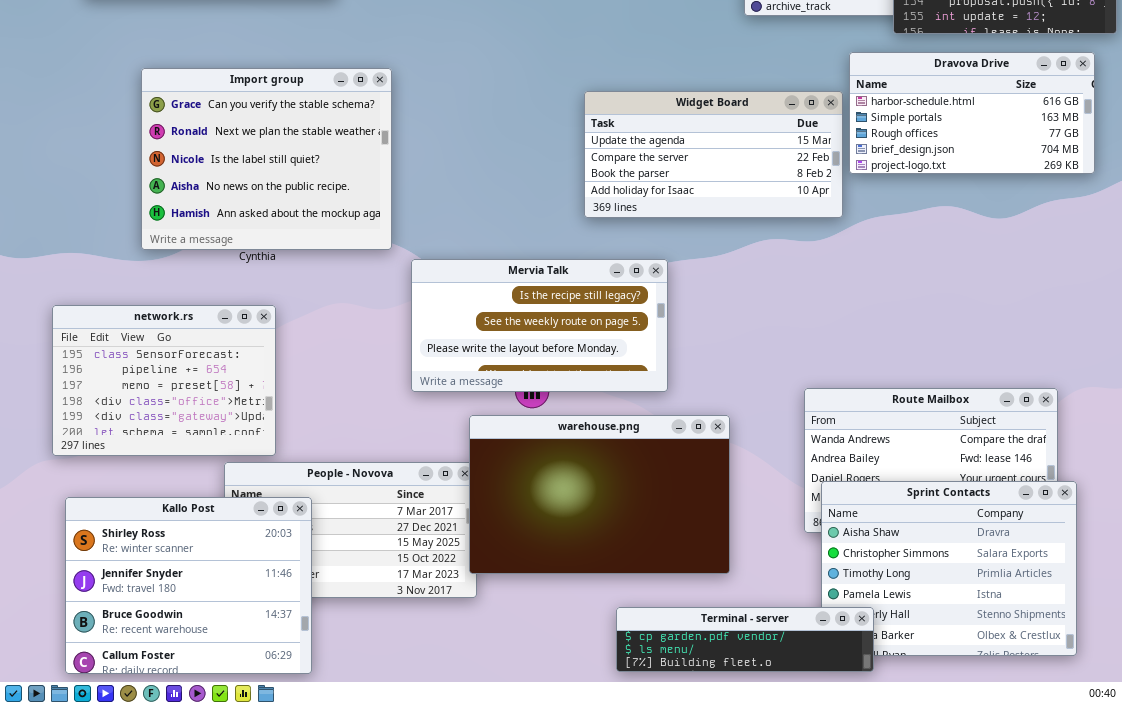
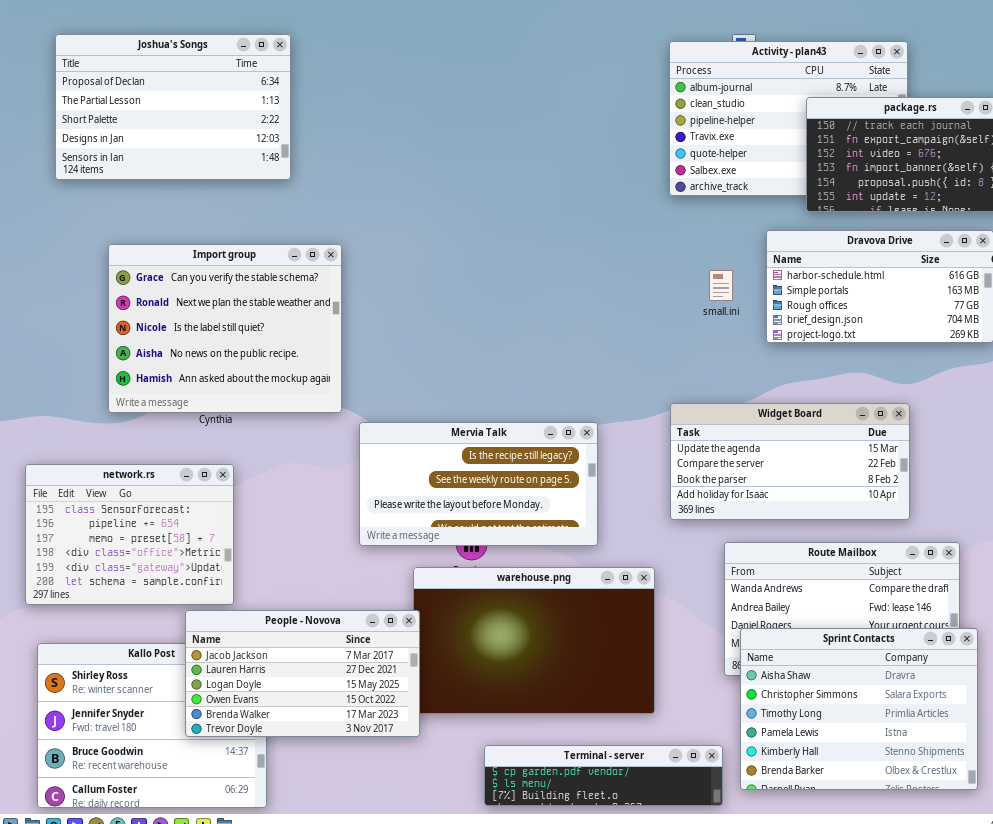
Widget Board: [584,91,843,218] -> [670,403,910,520], moved
People - Novova: [224,462,477,598] -> [185,610,420,737], raised
Terminal - server: [616,607,874,672] -> [484,745,723,806], moved

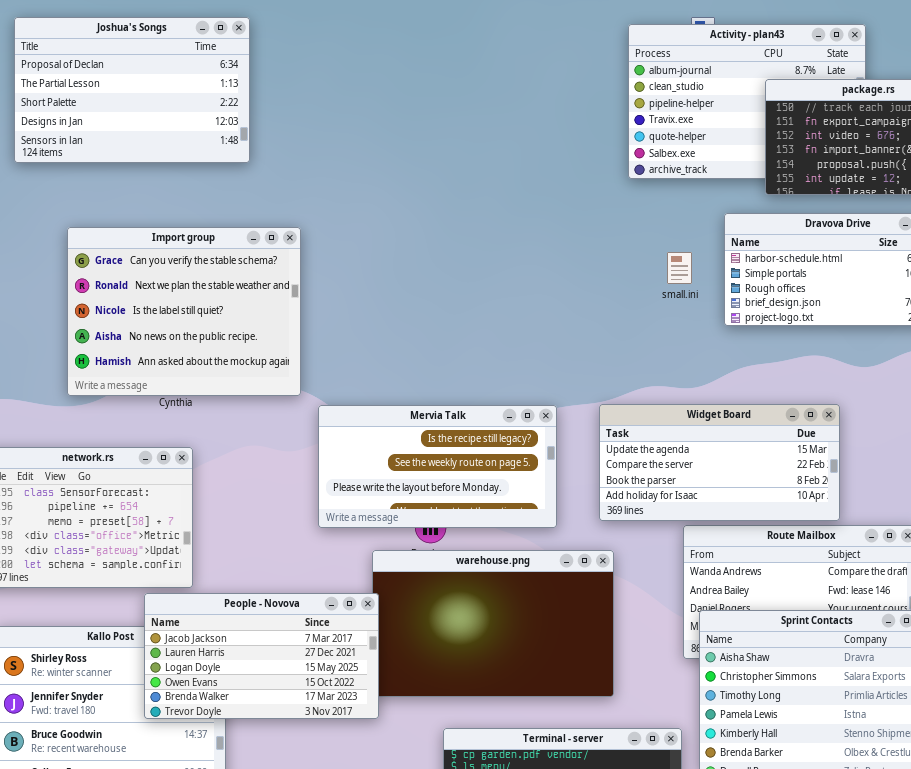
Widget Board: [670,403,910,520] -> [599,404,840,521], moved

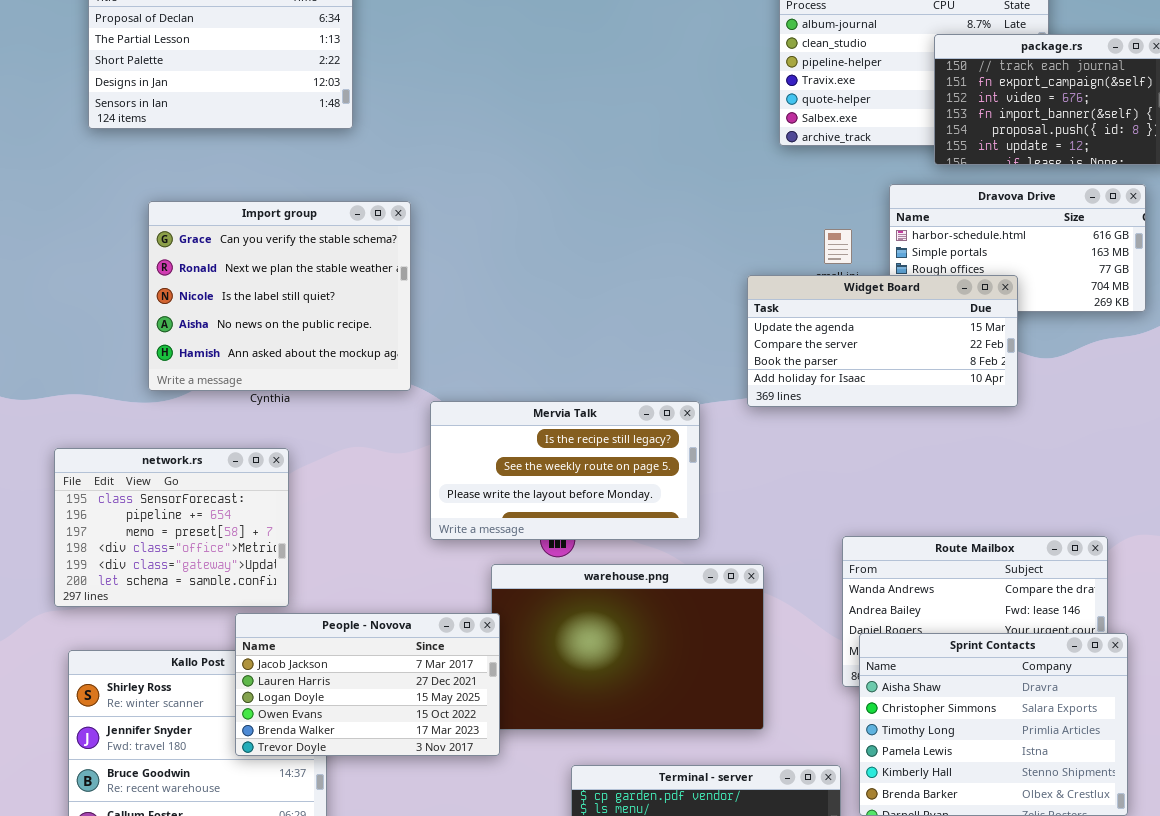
Widget Board: [599,404,840,521] -> [747,275,1018,407], moved

